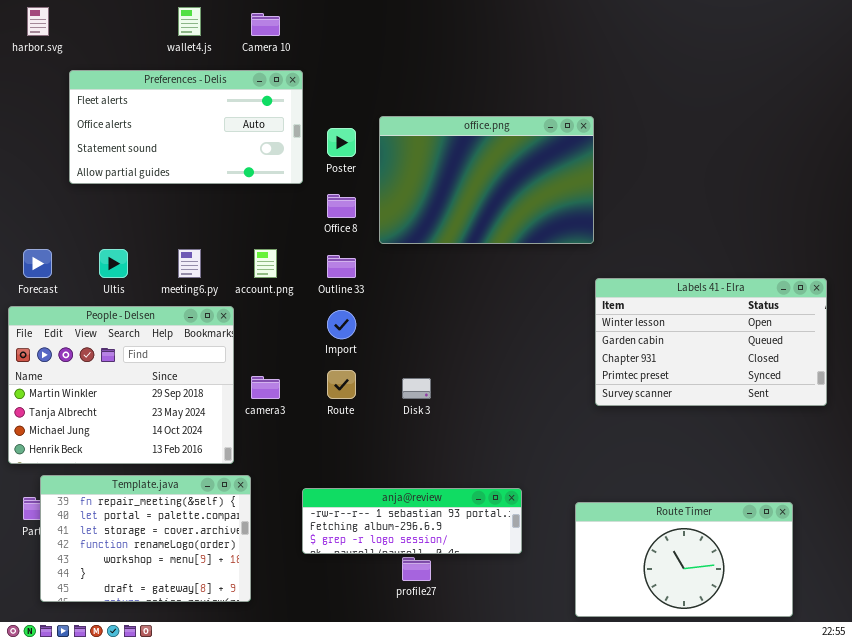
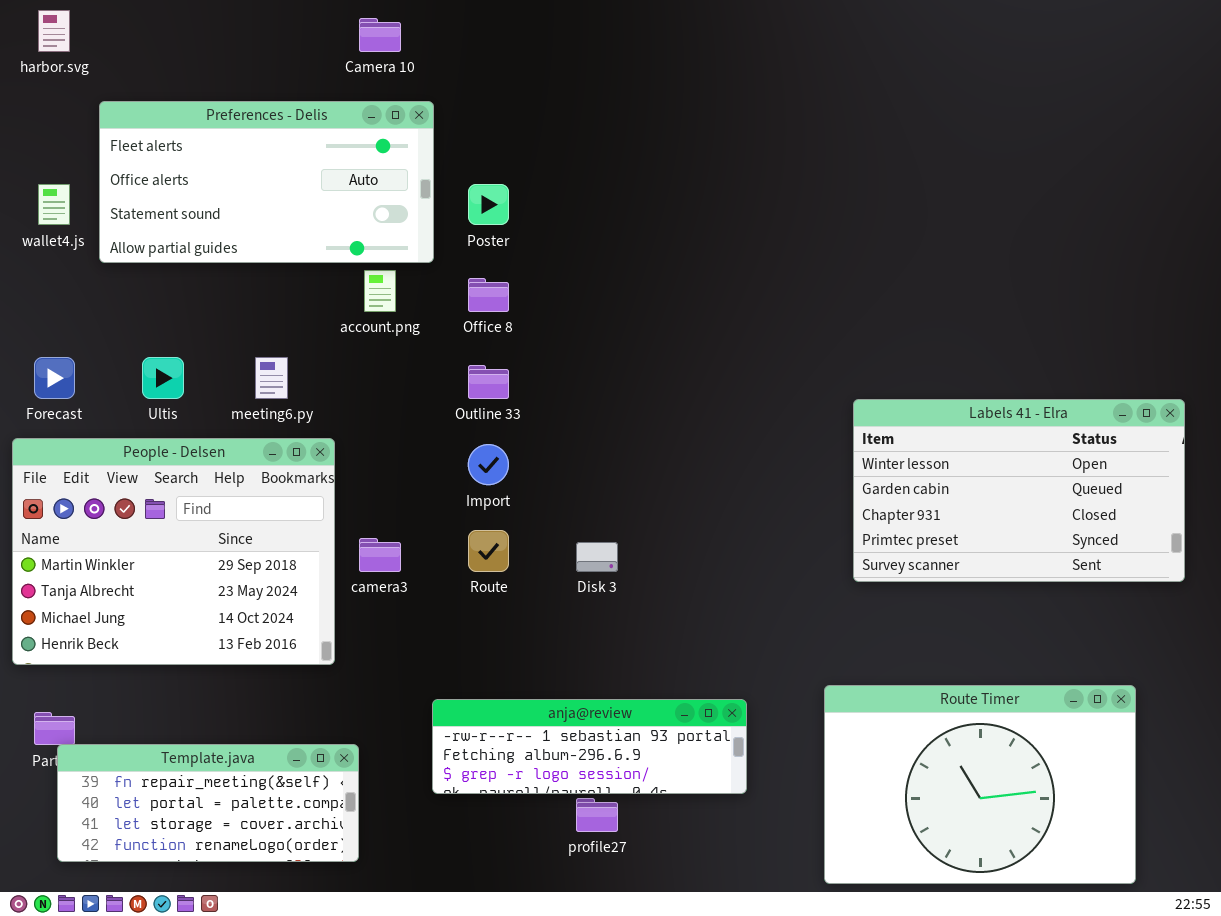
wallet4.js: [178,7,201,36] -> [38,184,70,225], moved
office.png: [379,116,594,244] -> none, closed
account.png: [254,249,277,278] -> [364,270,396,312], moved
Template.java: [40,475,251,602] -> [57,744,359,862], resized
Route Timer: [575,502,793,617] -> [824,685,1136,884], resized

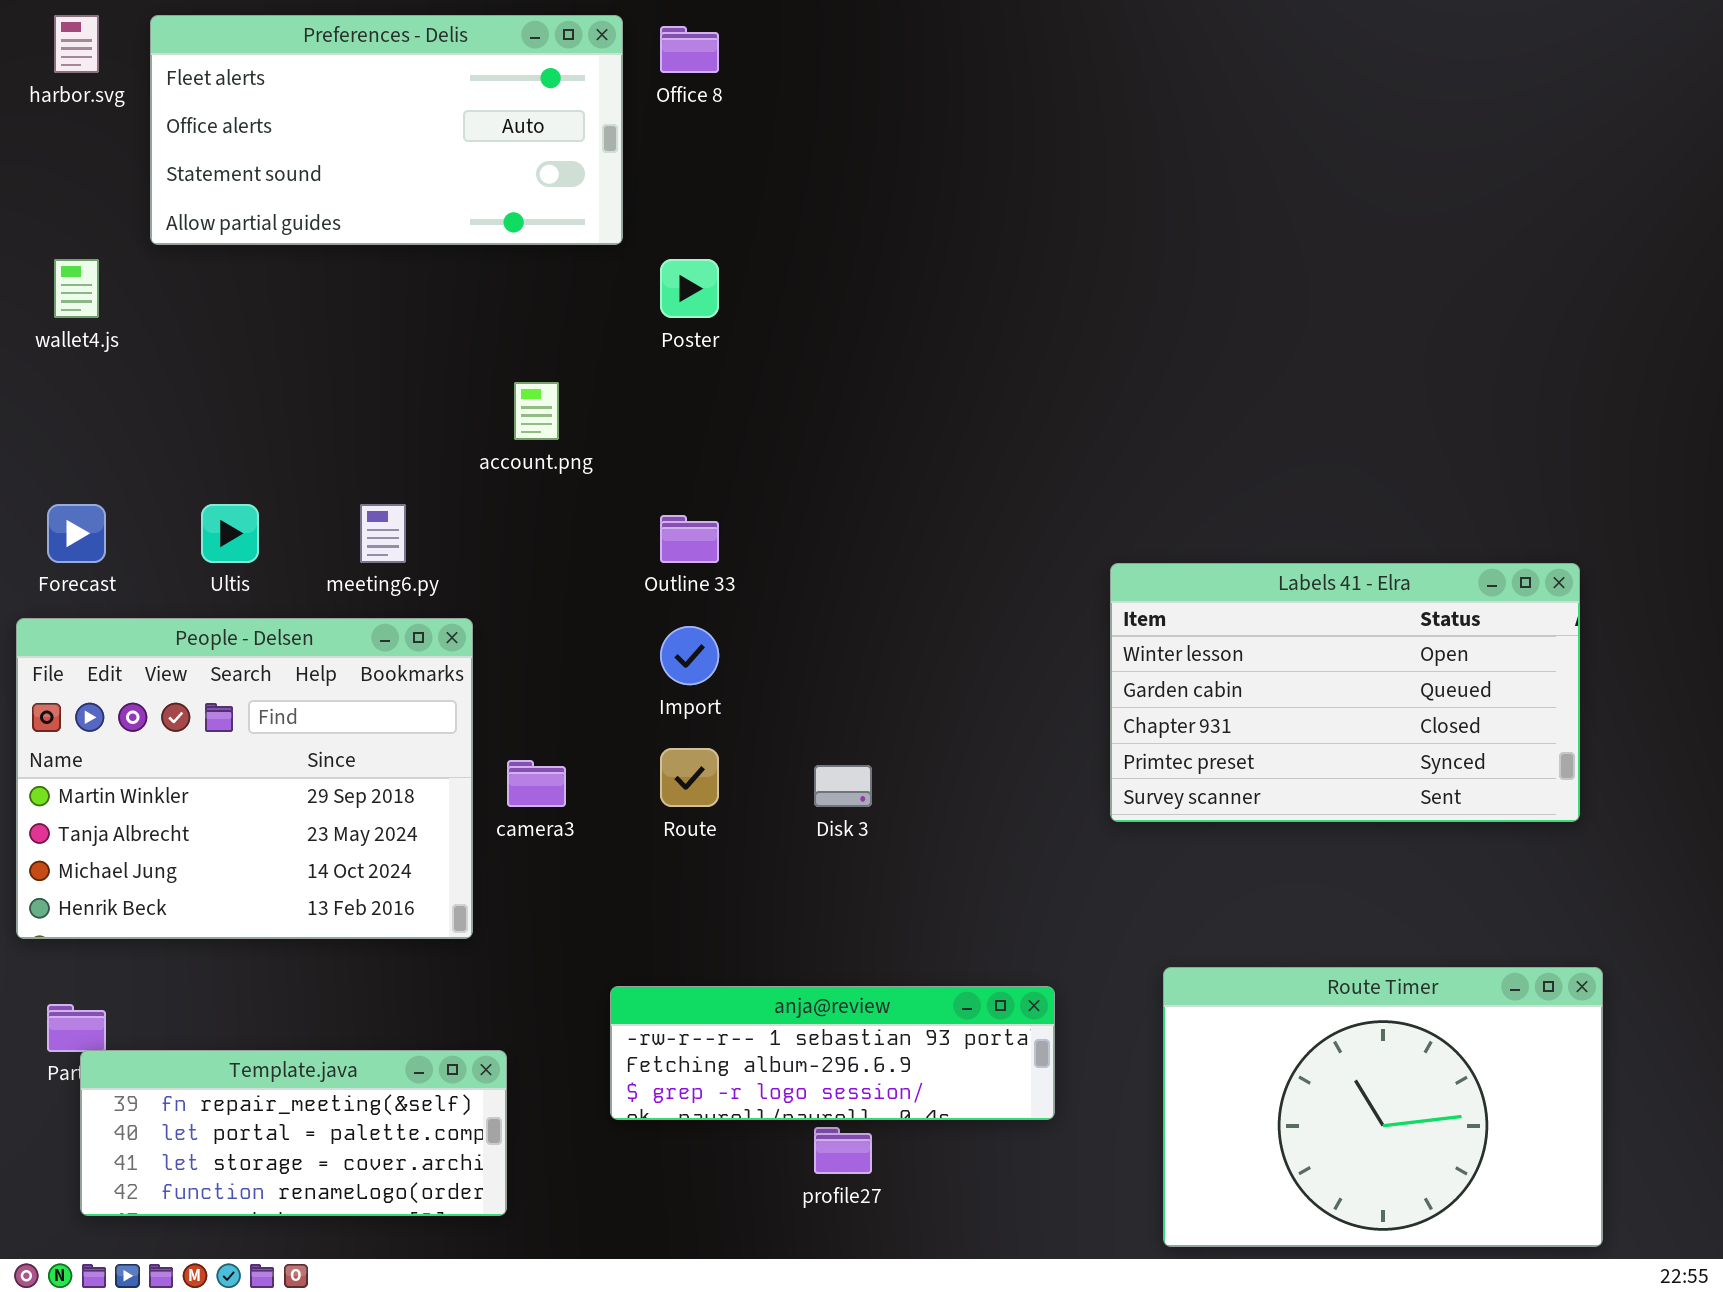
Preferences - Delis: [99,101,434,263] -> [150,15,623,245], moved
Office 8: [468,278,509,312] -> [660,26,719,73], moved
Labels 41 - Elra: [853,399,1185,582] -> [1110,563,1580,822], moved

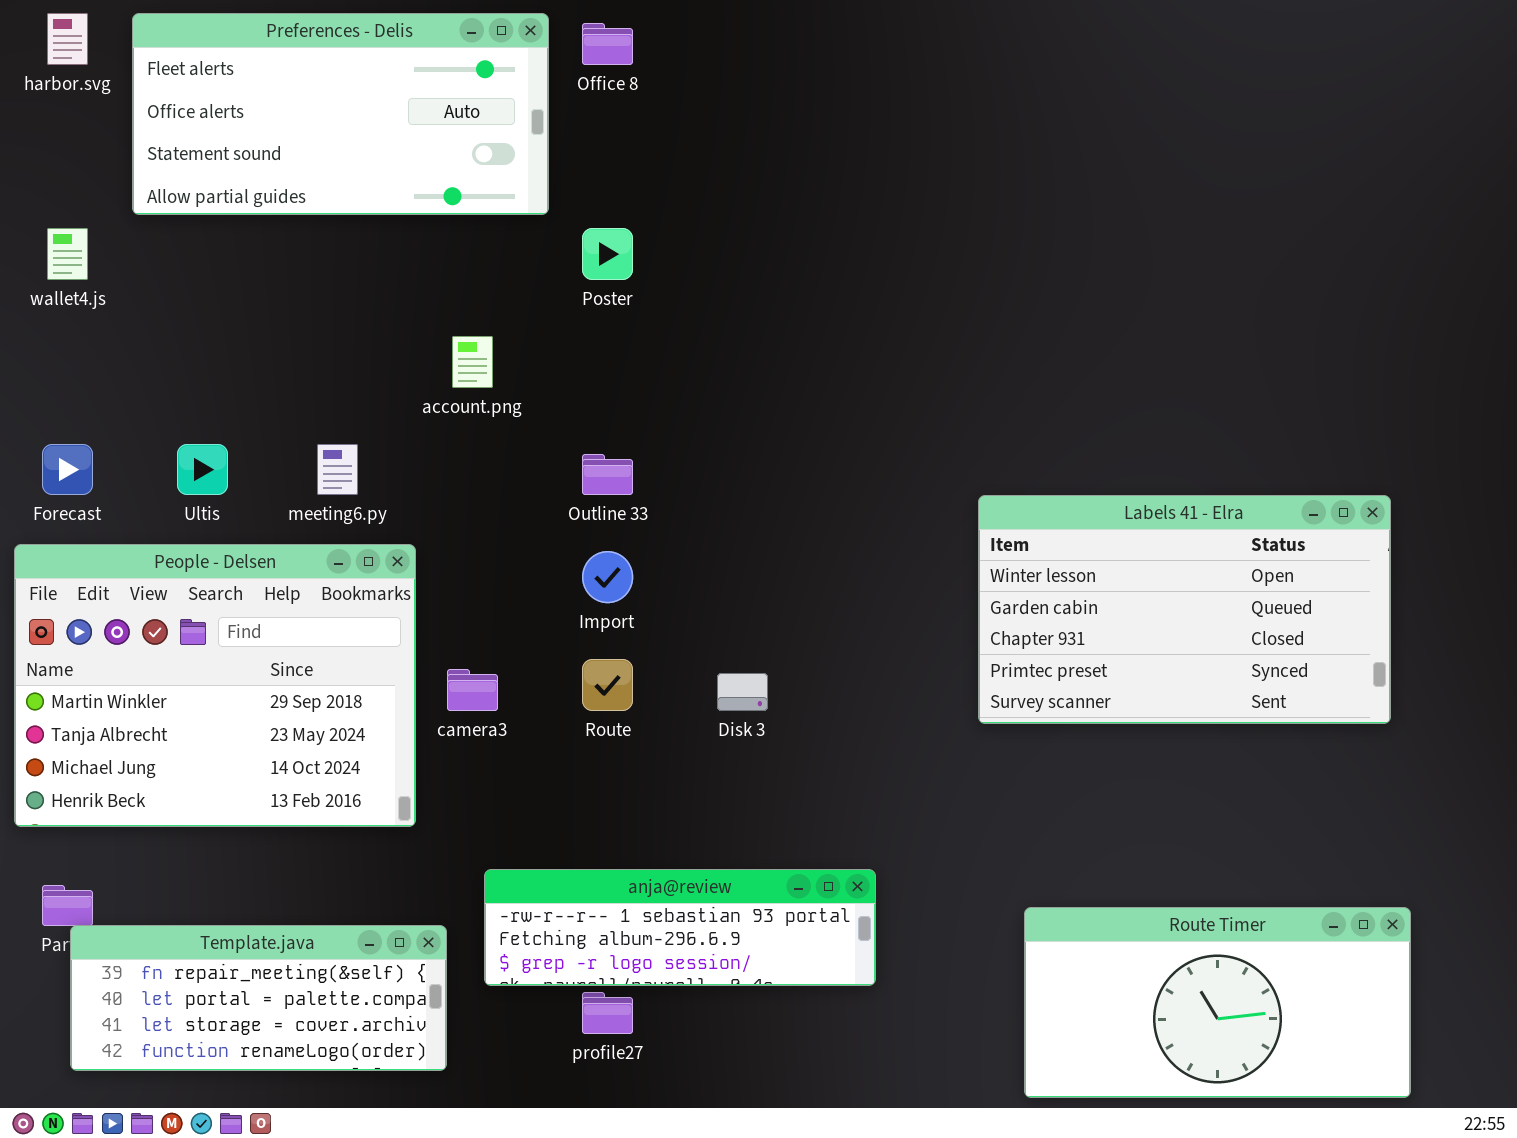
Route Timer: [1163,967,1603,1247] -> [1024,907,1411,1098], resized
anja@review: [610,986,1055,1120] -> [484,869,876,986], moved
profile27: [814,1127,872,1174] -> [582,992,633,1034], moved

